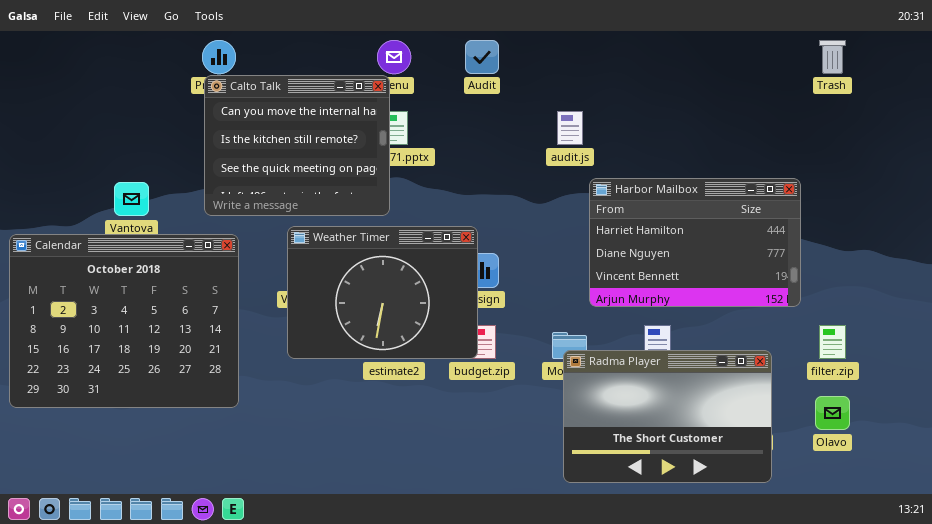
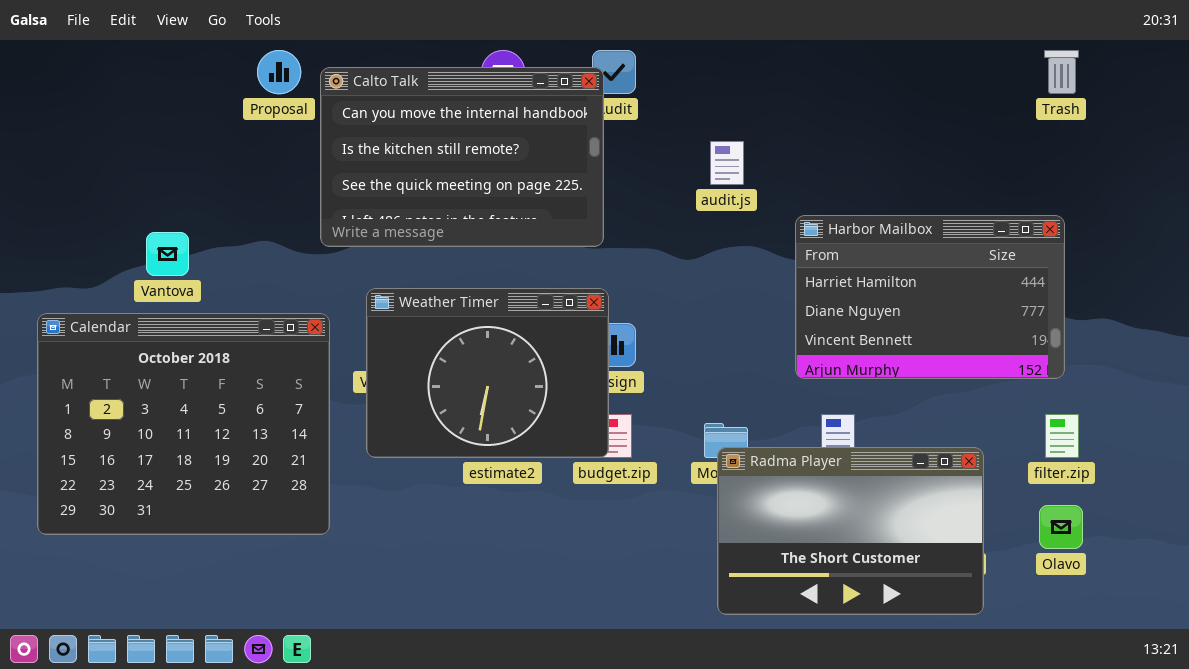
Calto Talk: [204,75,390,216] -> [320,67,604,247], moved, resized
Harbor Mailbox: [589,178,801,307] -> [795,215,1065,379], moved
Calendar: [9,234,239,408] -> [37,313,330,535], moved

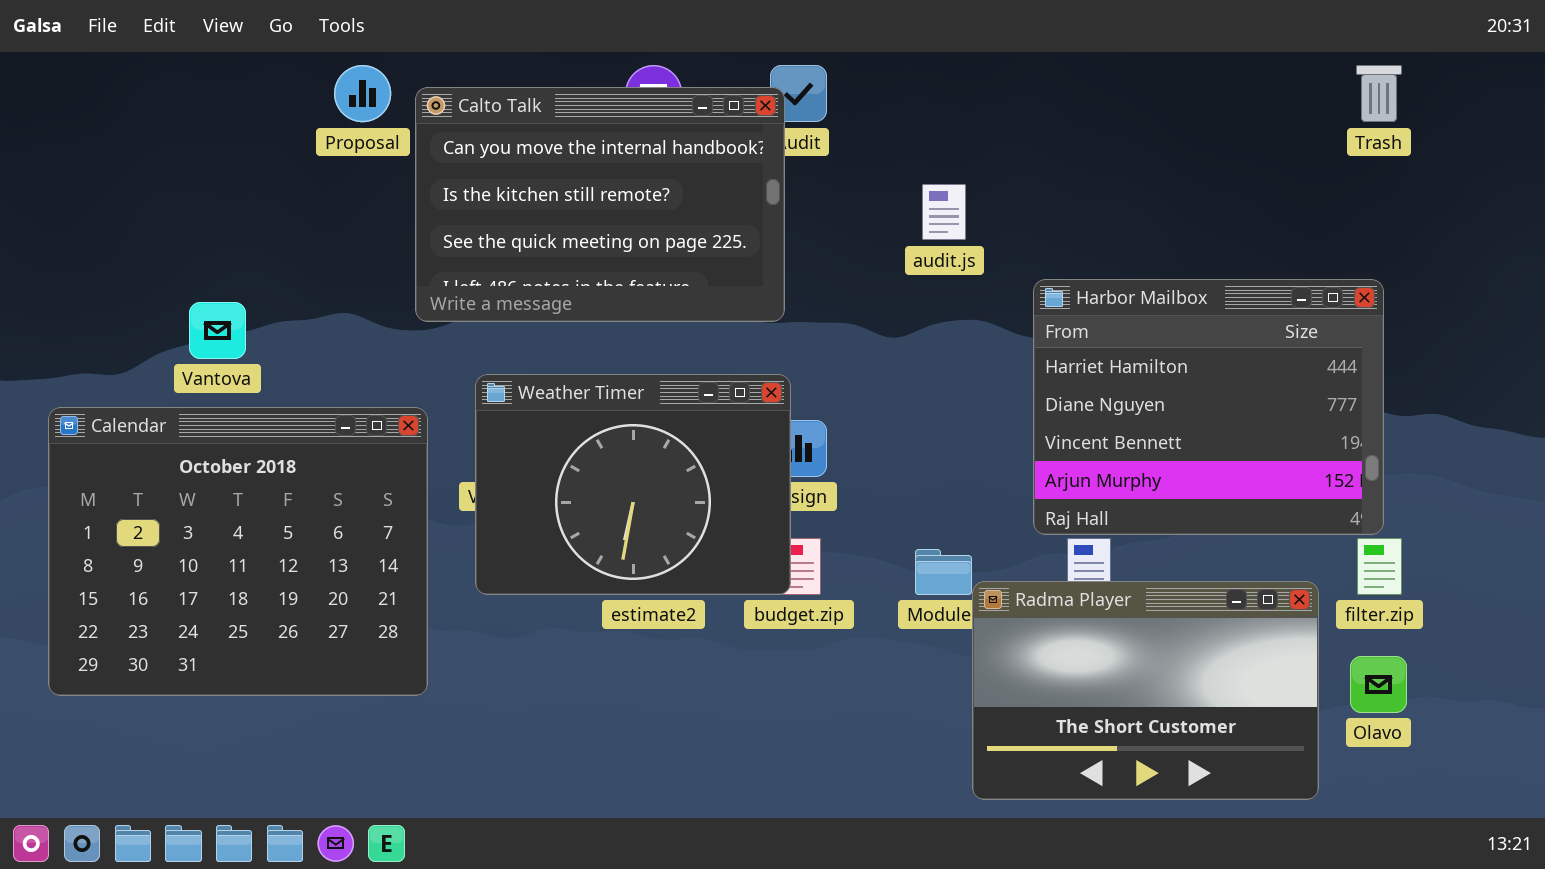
Harbor Mailbox: [795,215,1065,379] -> [1033,279,1384,535], resized
Radma Player: [717,447,984,615] -> [972,581,1319,800], moved

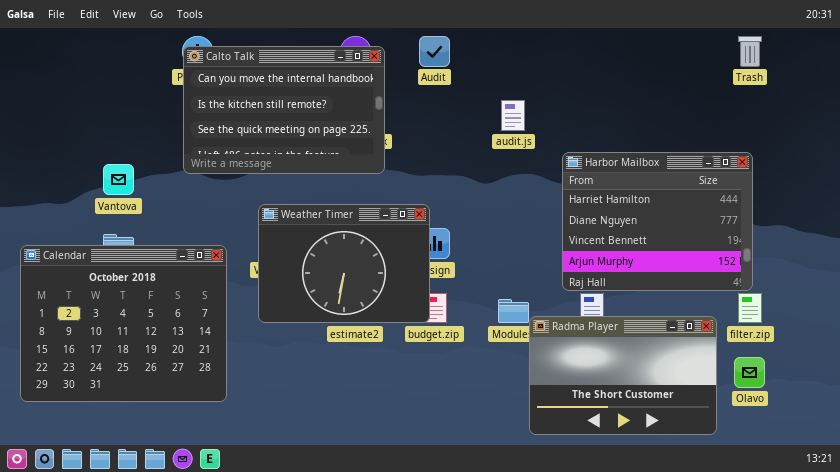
Calto Talk: [415,87,785,322] -> [183,46,385,174], moved
Calendar: [48,407,428,696] -> [20,245,227,402], moved

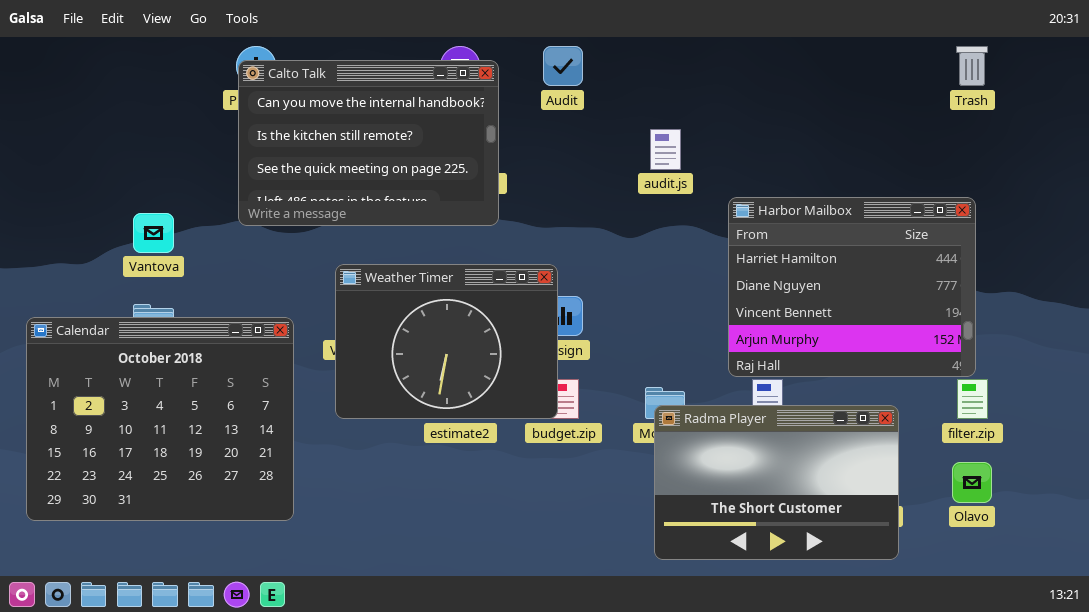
Radma Player: [529,316,717,435] -> [654,405,899,560], moved

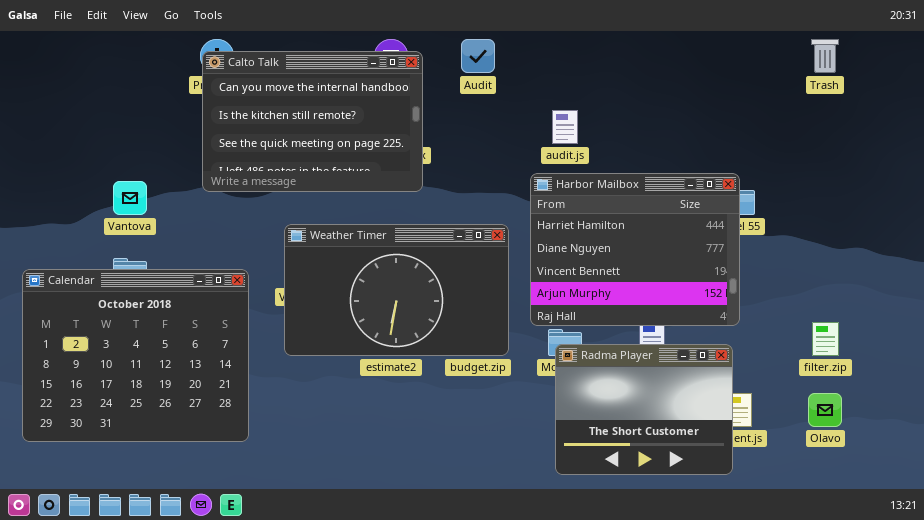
Harbor Mailbox: [728,197,976,377] -> [530,173,740,326], moved
Weather Timer: [335,264,558,419] -> [284,224,509,356], resized
Radma Player: [654,405,899,560] -> [555,344,733,475], resized

